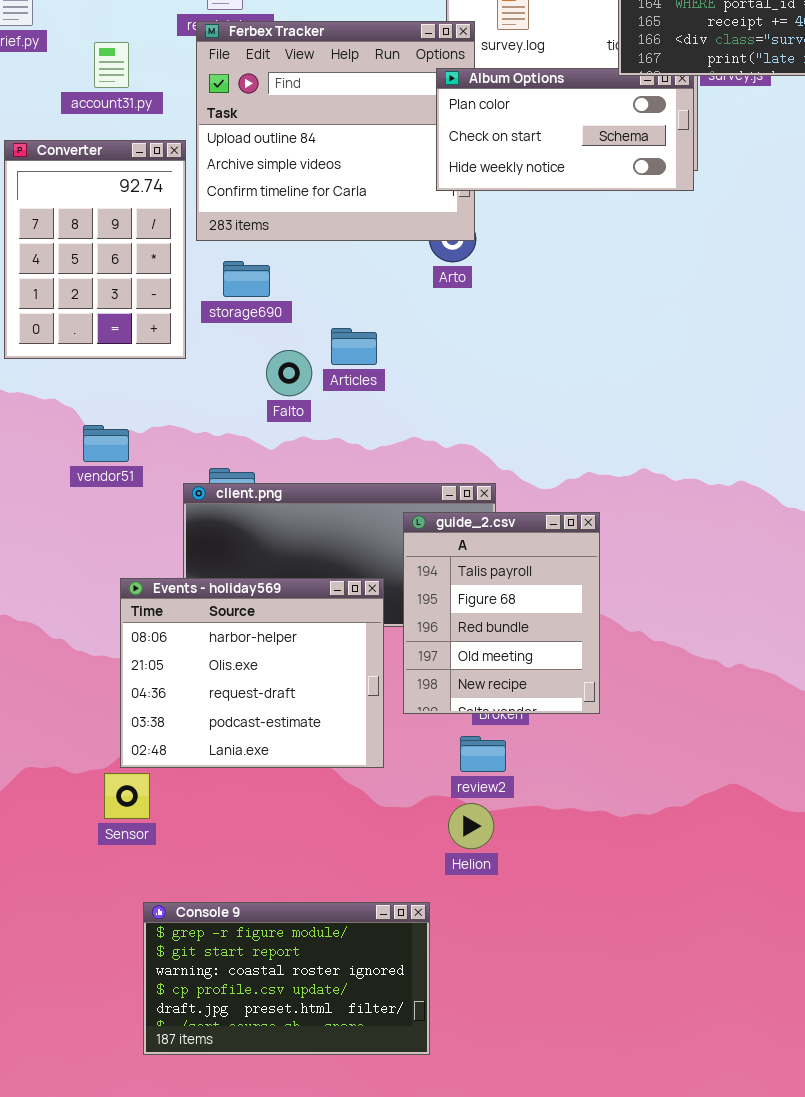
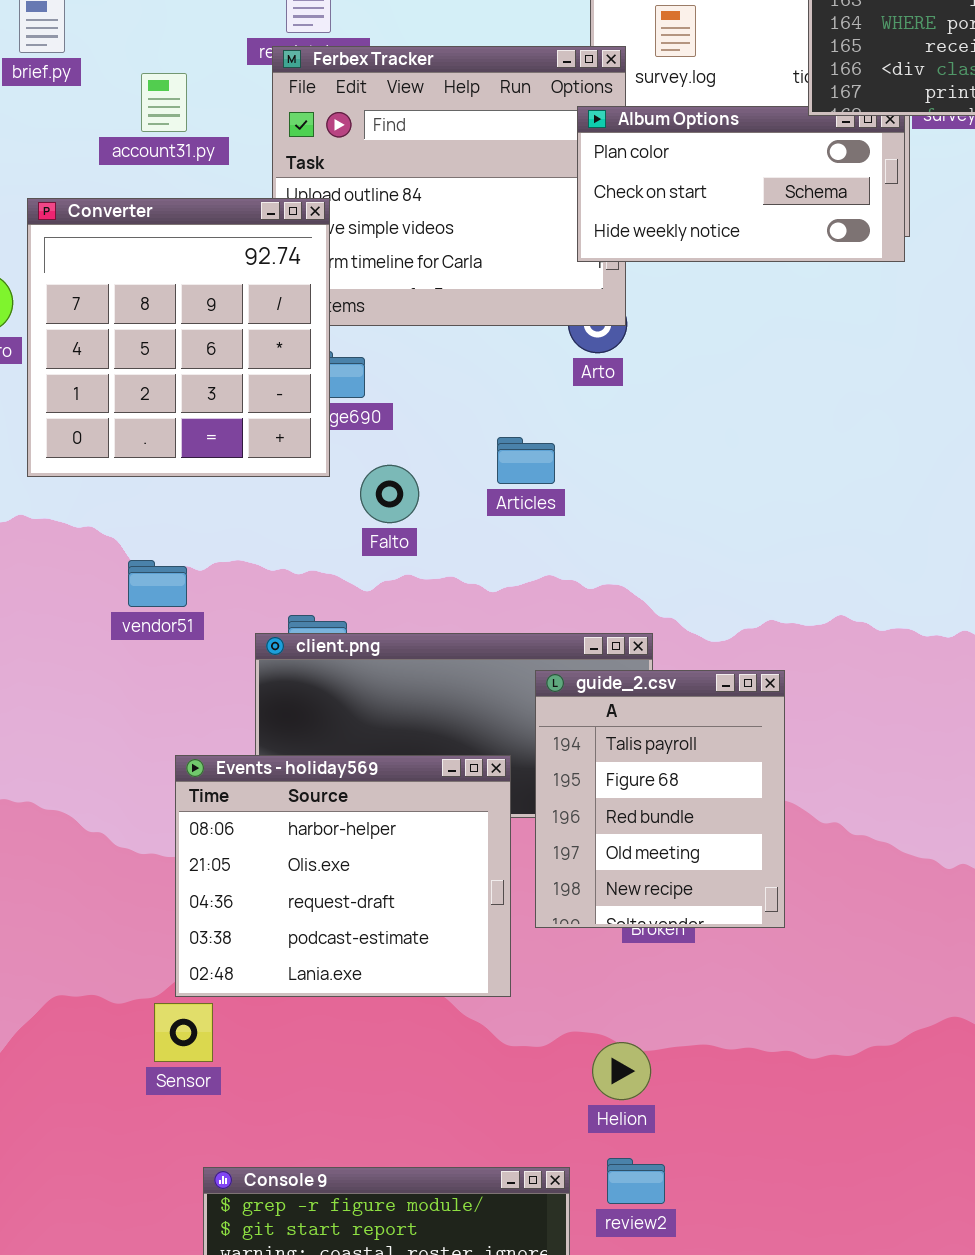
Converter: [4,140,186,359] -> [27,198,330,477], resized
Articles: [331,328,377,365] -> [497,437,555,484], moved
review2: [460,736,506,772] -> [607,1158,665,1204], moved

